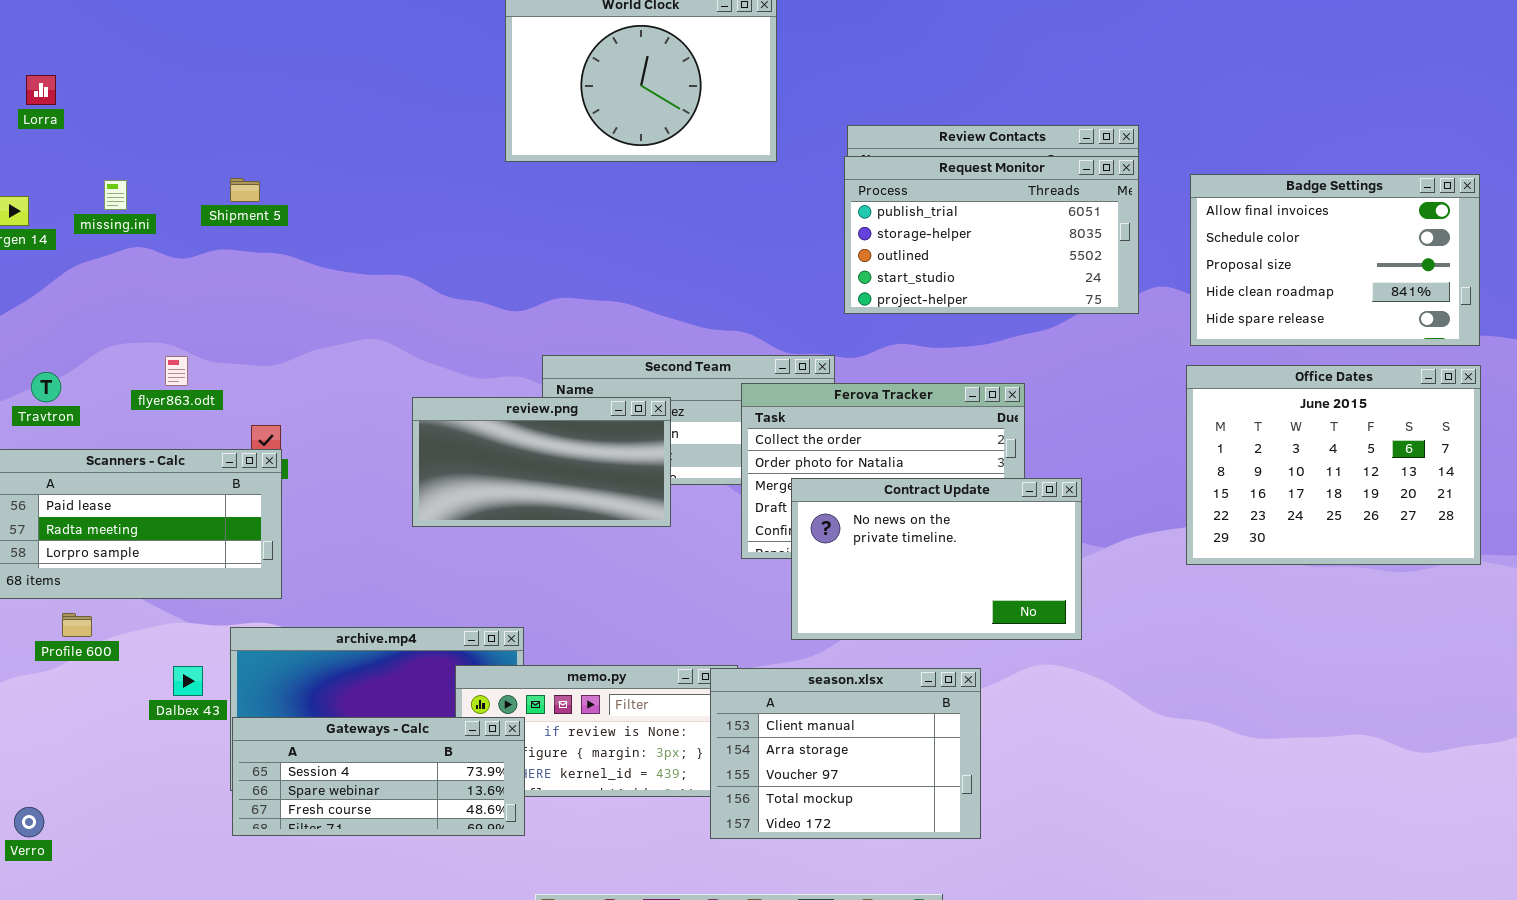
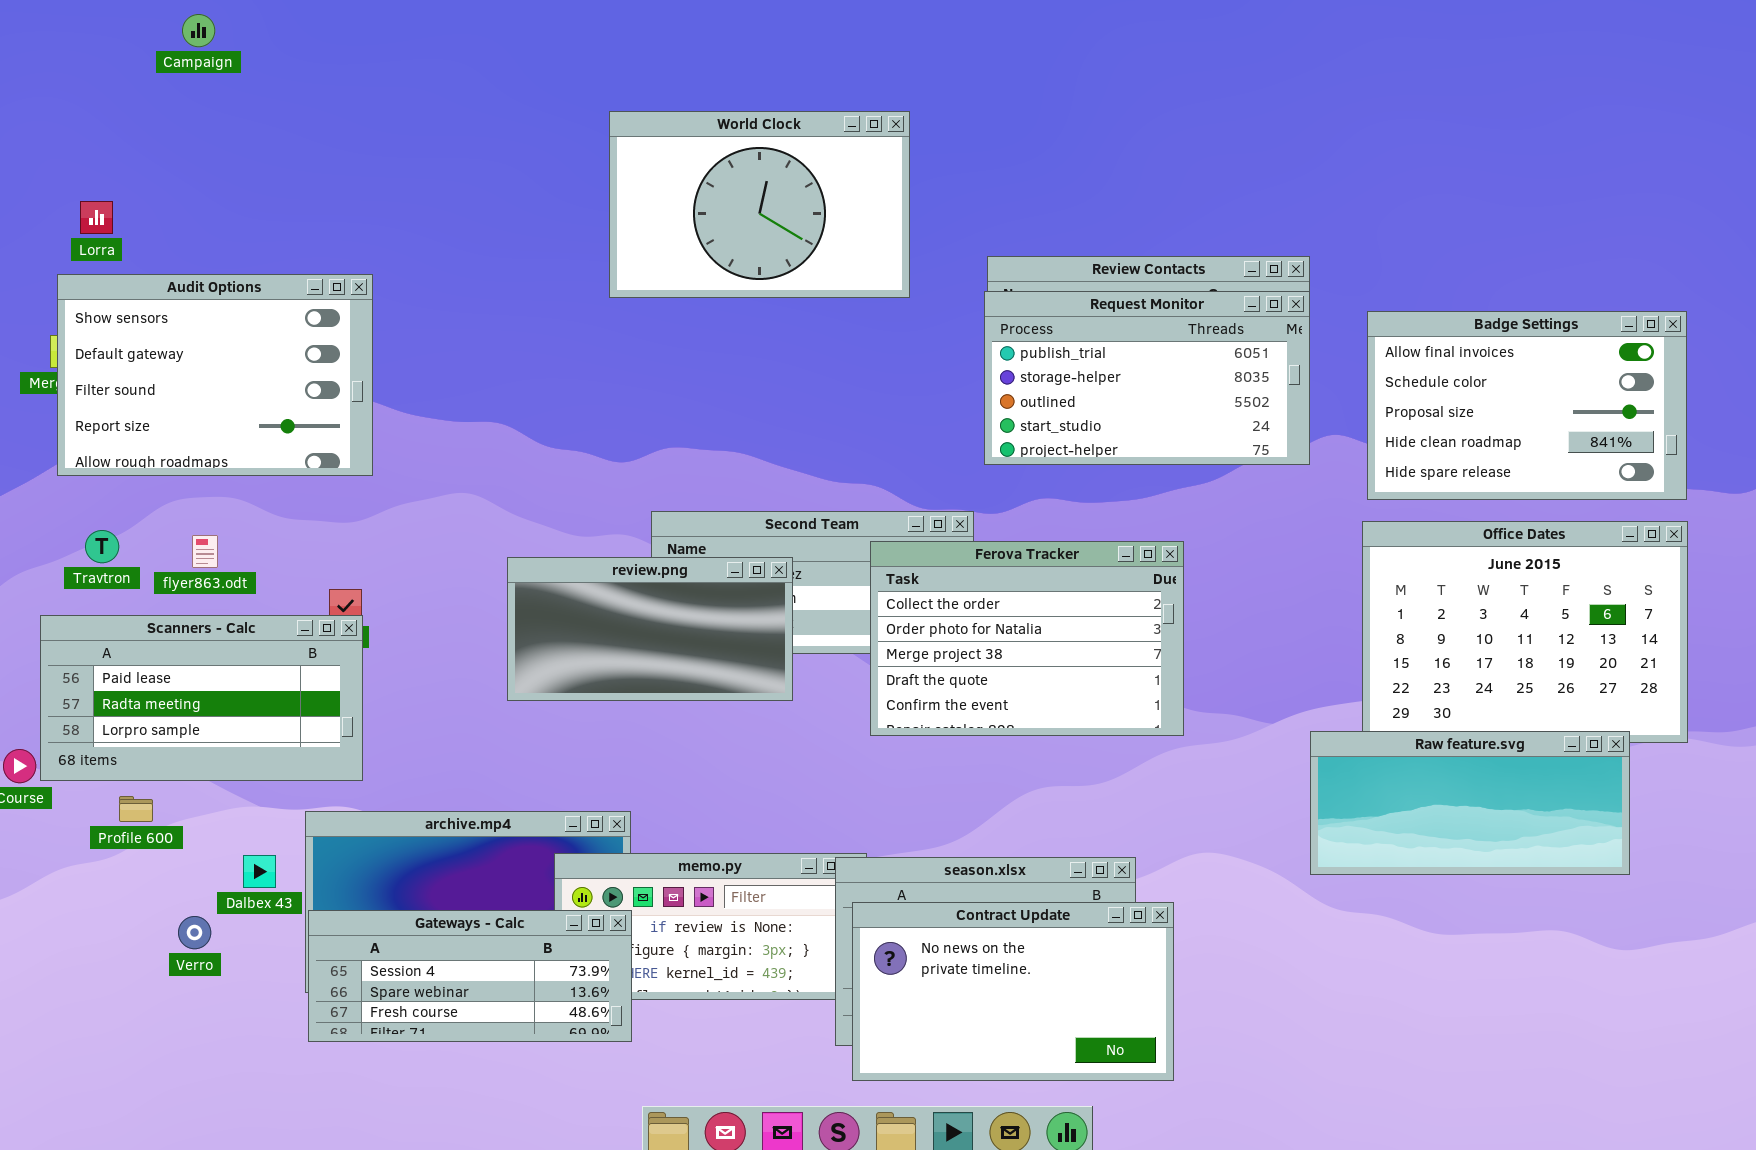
Audit Options: none -> [57,274,373,476], opened
flyer863.odt: [165,356,188,386] -> [192,535,218,568], moved
Contract Update: [791,478,1082,640] -> [852,902,1174,1081], moved
Raw feature.svg: none -> [1310,731,1630,875], opened
Verro: [14,807,44,837] -> [178,916,211,949], moved

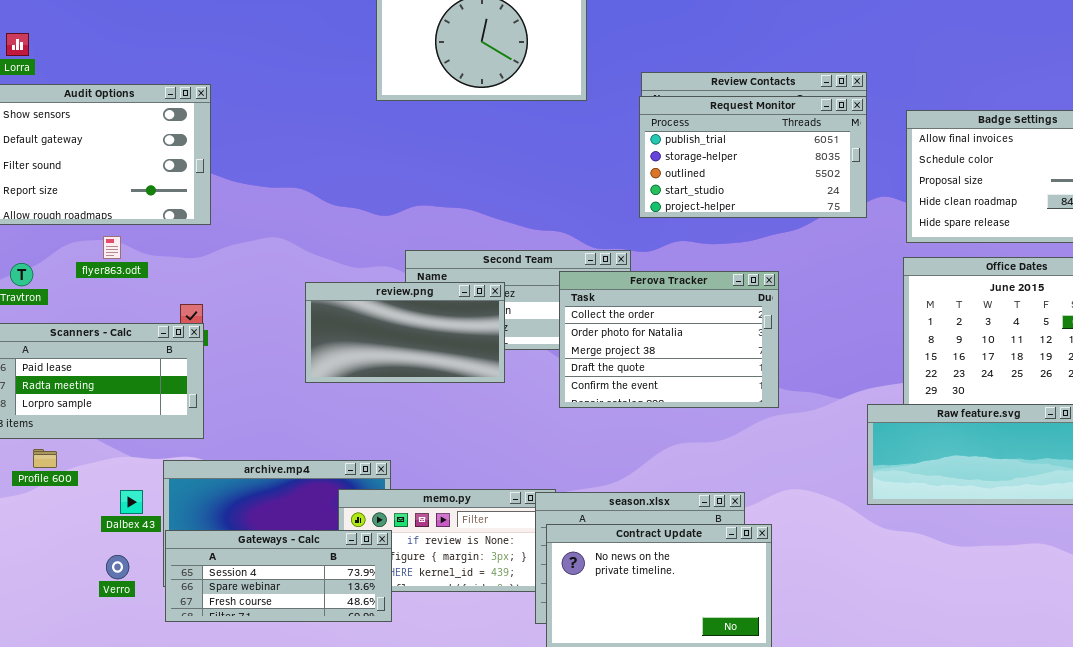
flyer863.odt: [192,535,218,568] -> [103,236,121,259], moved
Verro: [178,916,211,949] -> [106,555,129,579], moved

